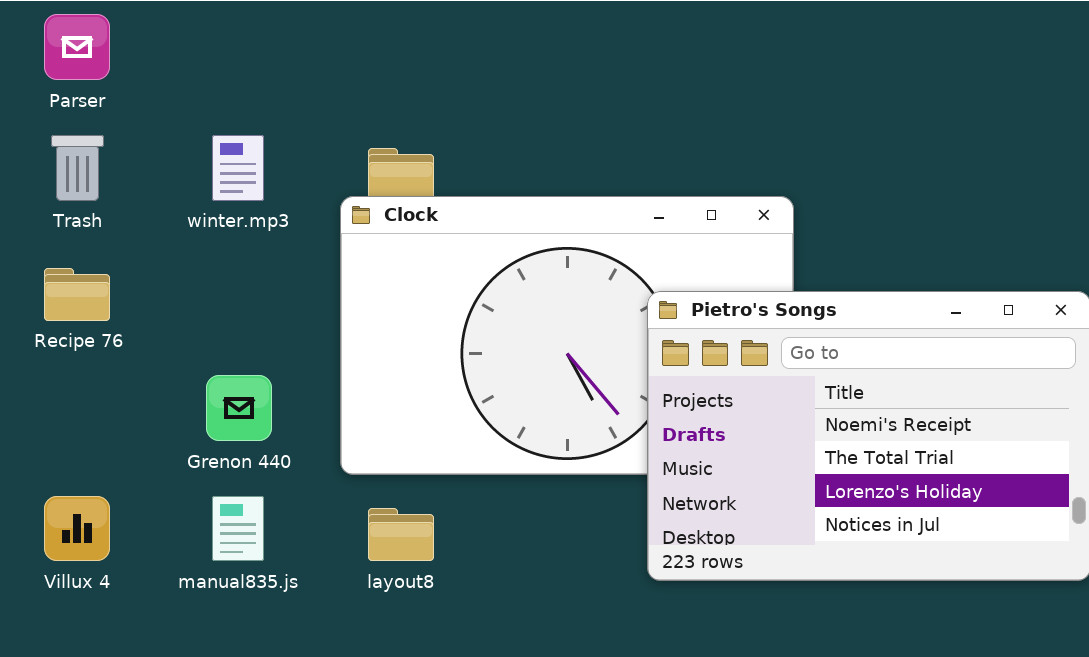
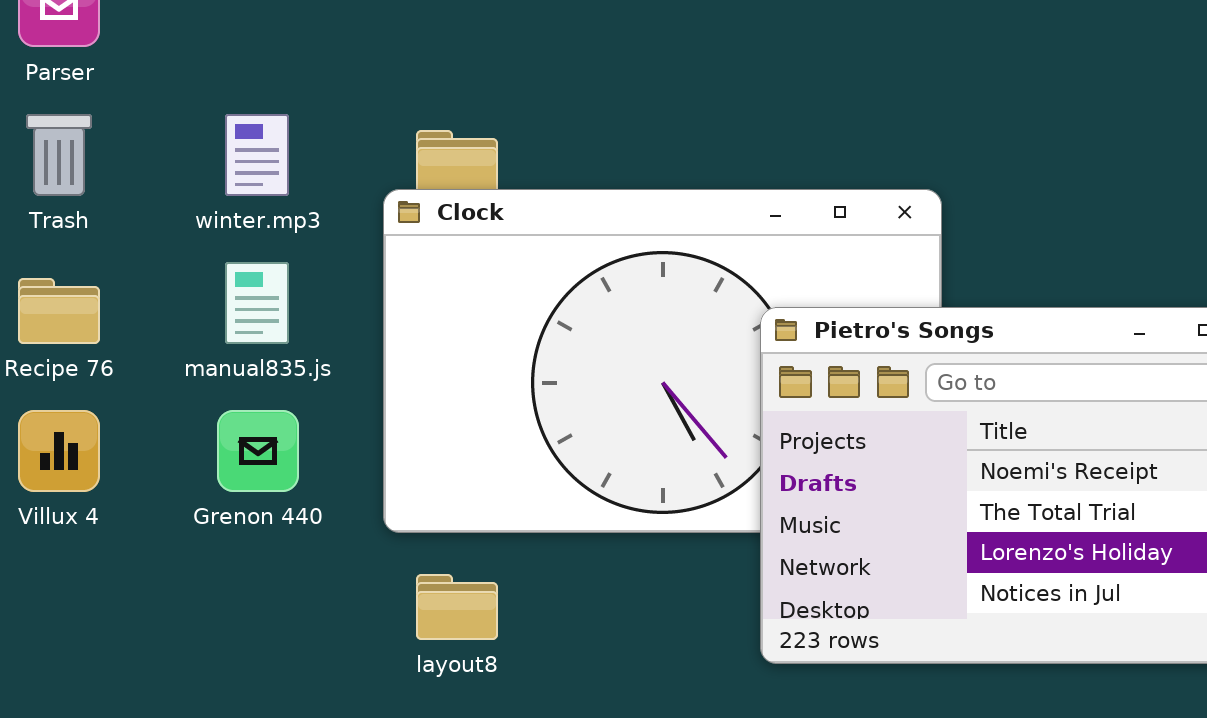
Villux 4: [44,496,110,561] -> [18,410,100,492], moved
manual835.js: [212,496,264,561] -> [225,262,289,344], moved

